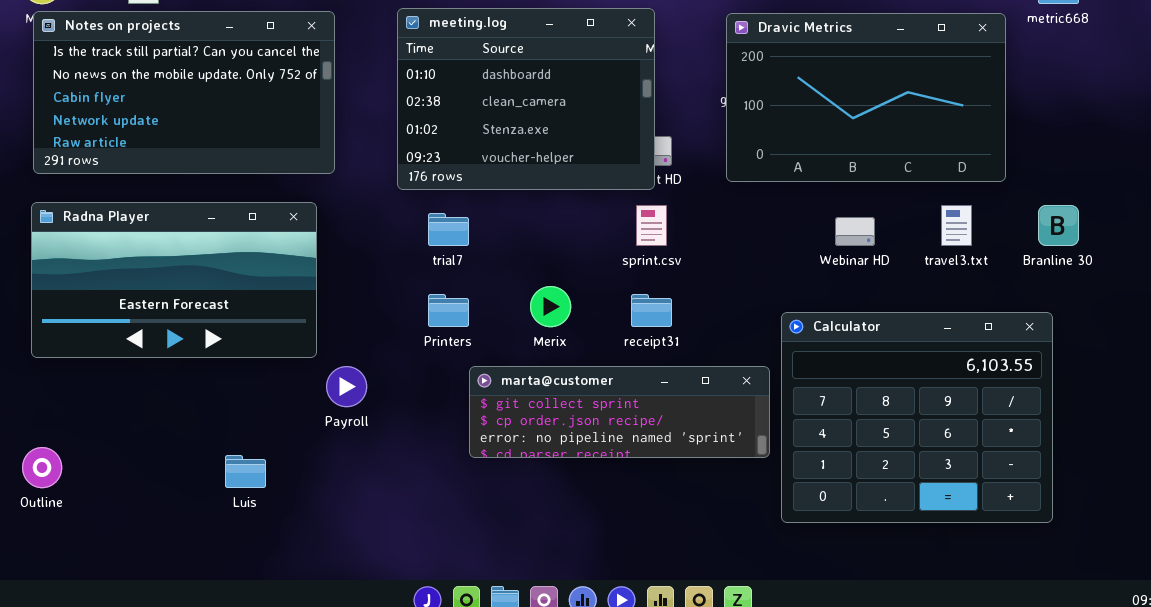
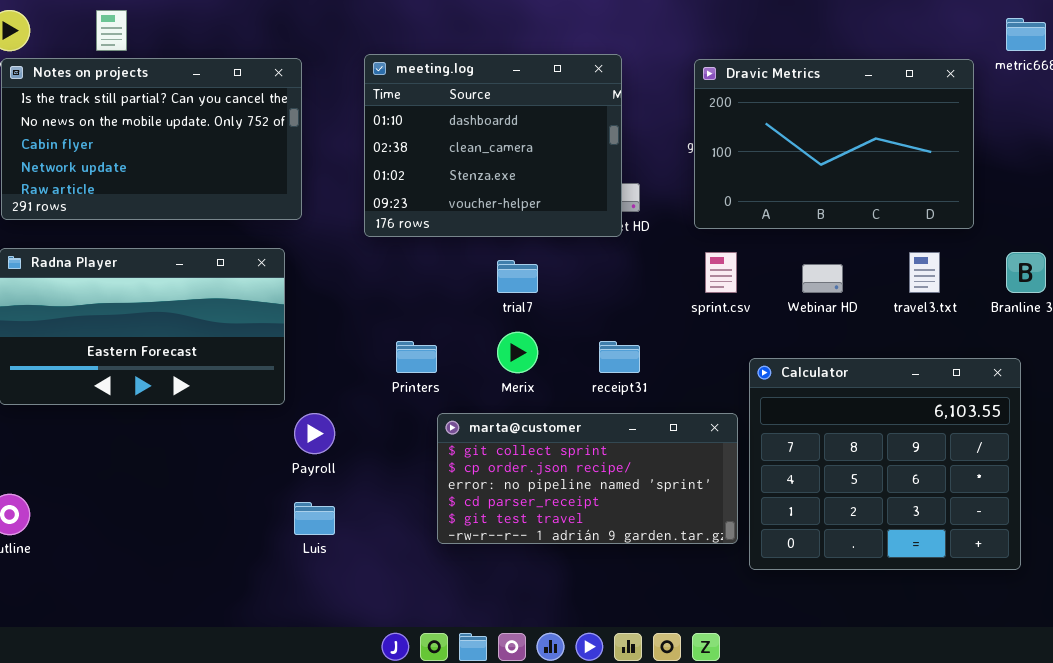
sprint.csv: [636,205,667,246] -> [705,252,737,293], moved
trial7: [428,213,469,246] -> [497,260,538,293], moved
marta@customer: [469,366,770,458] -> [437,413,738,544], resized
Luis: [225,455,266,488] -> [294,502,335,535], moved

